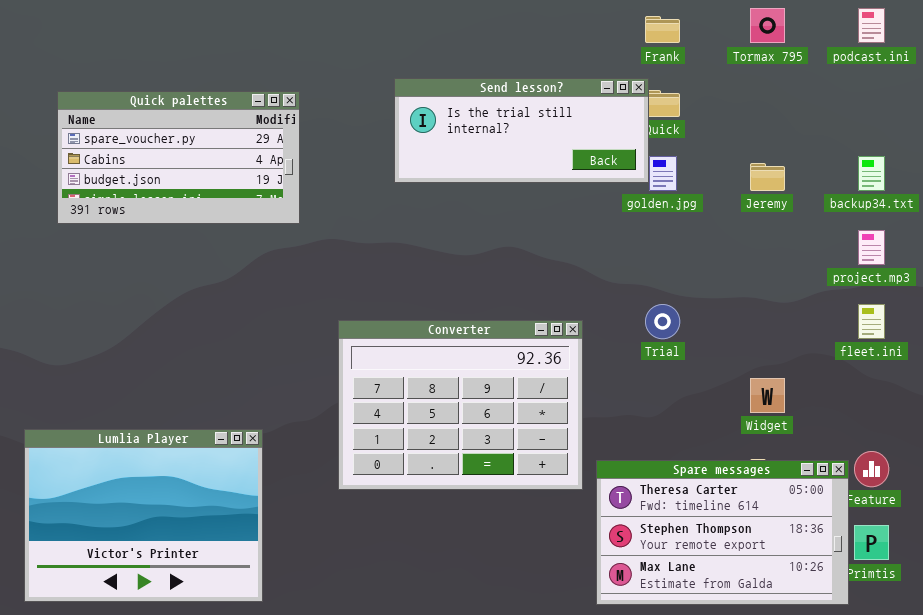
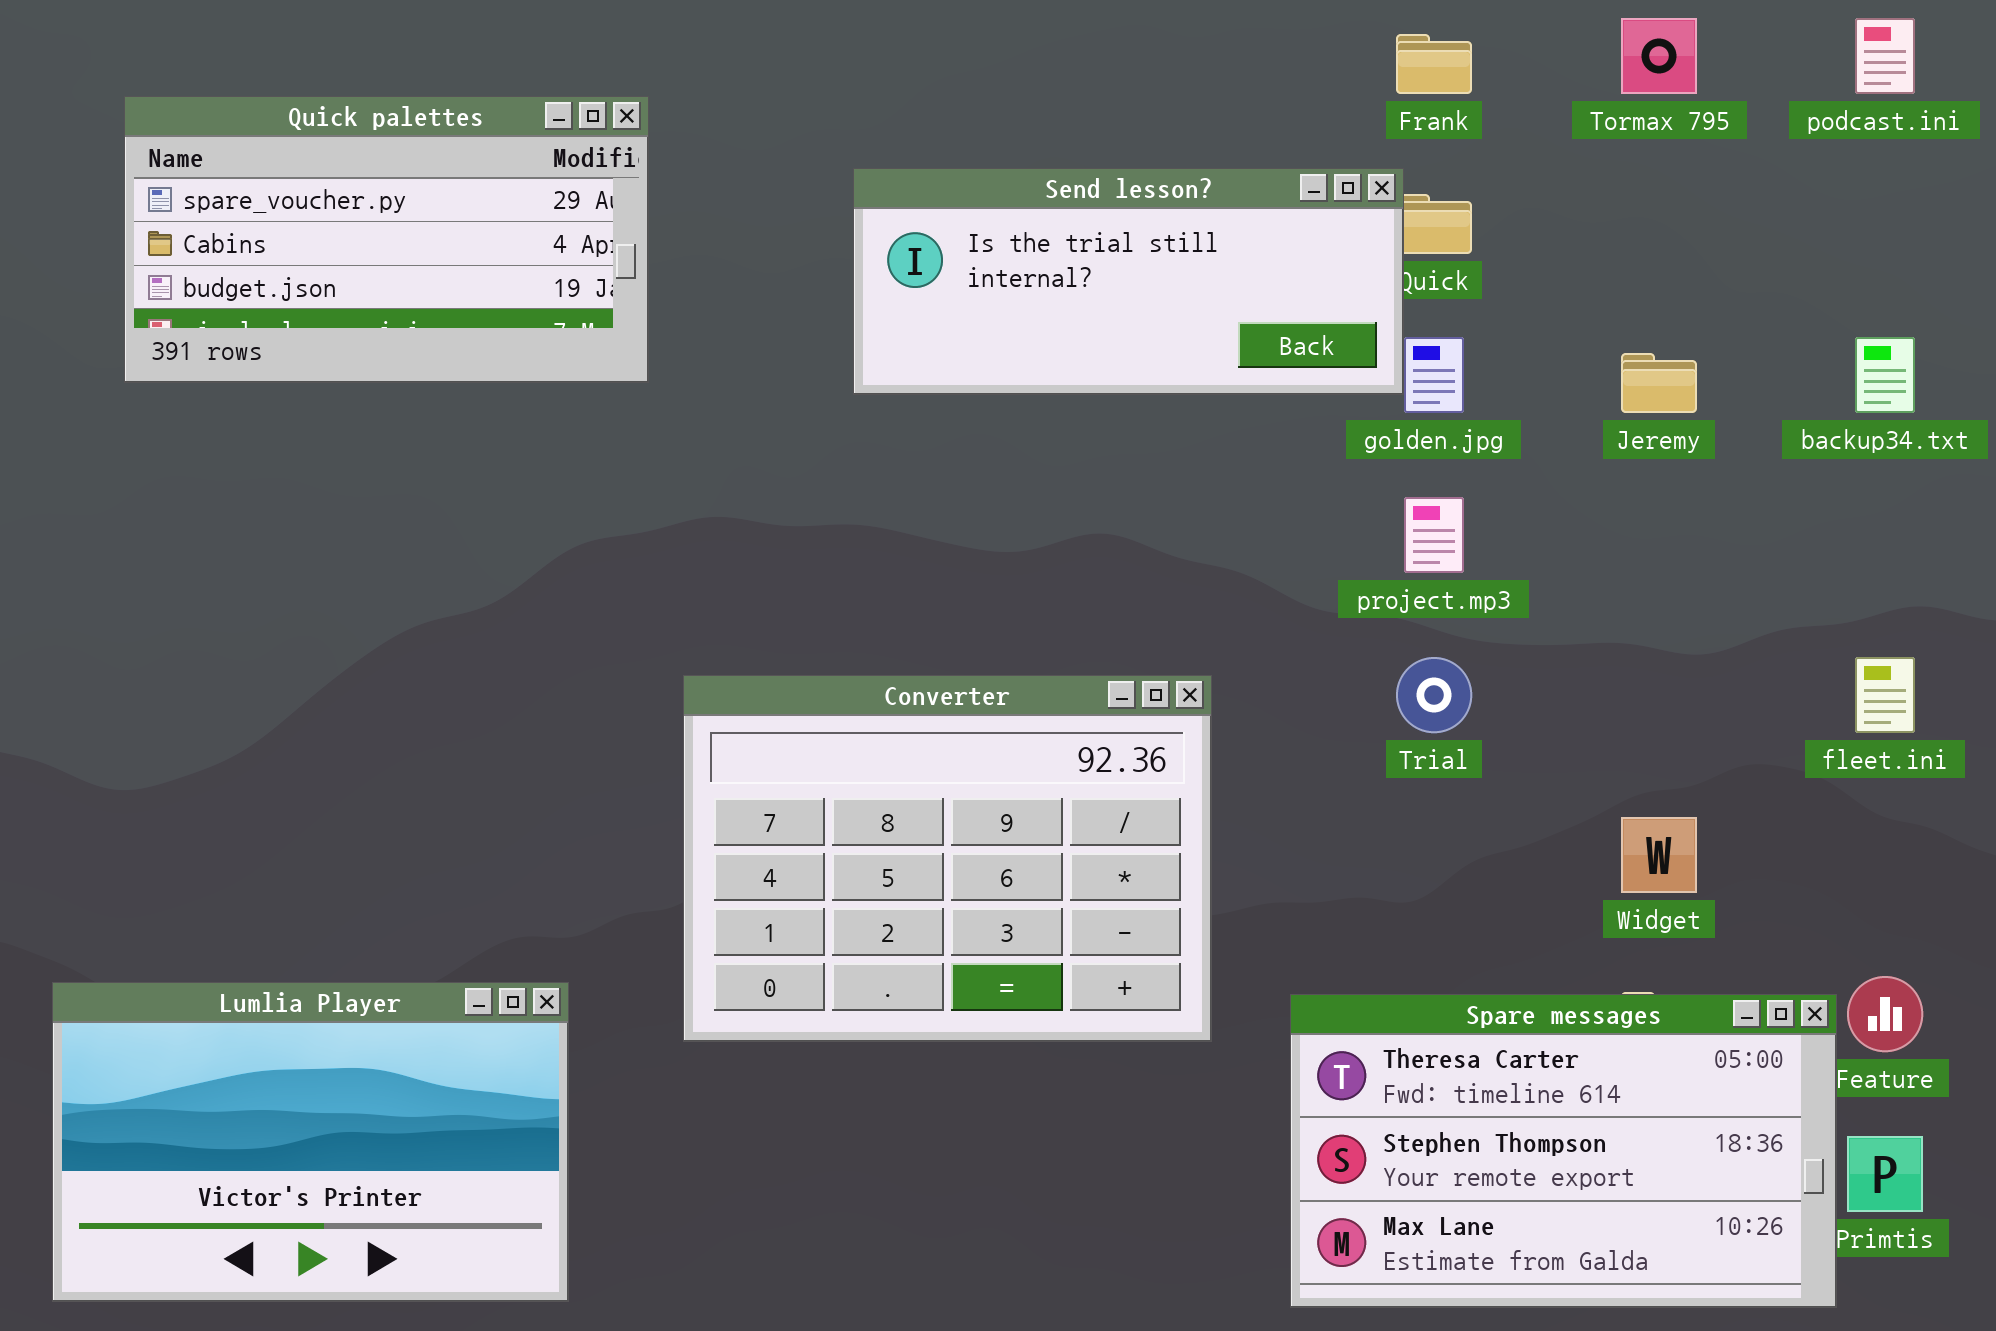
Quick palettes: [57,91,300,224] -> [124,96,649,383], moved
project.mp3: [858,230,885,265] -> [1404,497,1464,573], moved
Converter: [338,320,583,490] -> [683,675,1212,1042], moved
Lumlia Player: [24,429,263,602] -> [52,982,569,1302], resized

